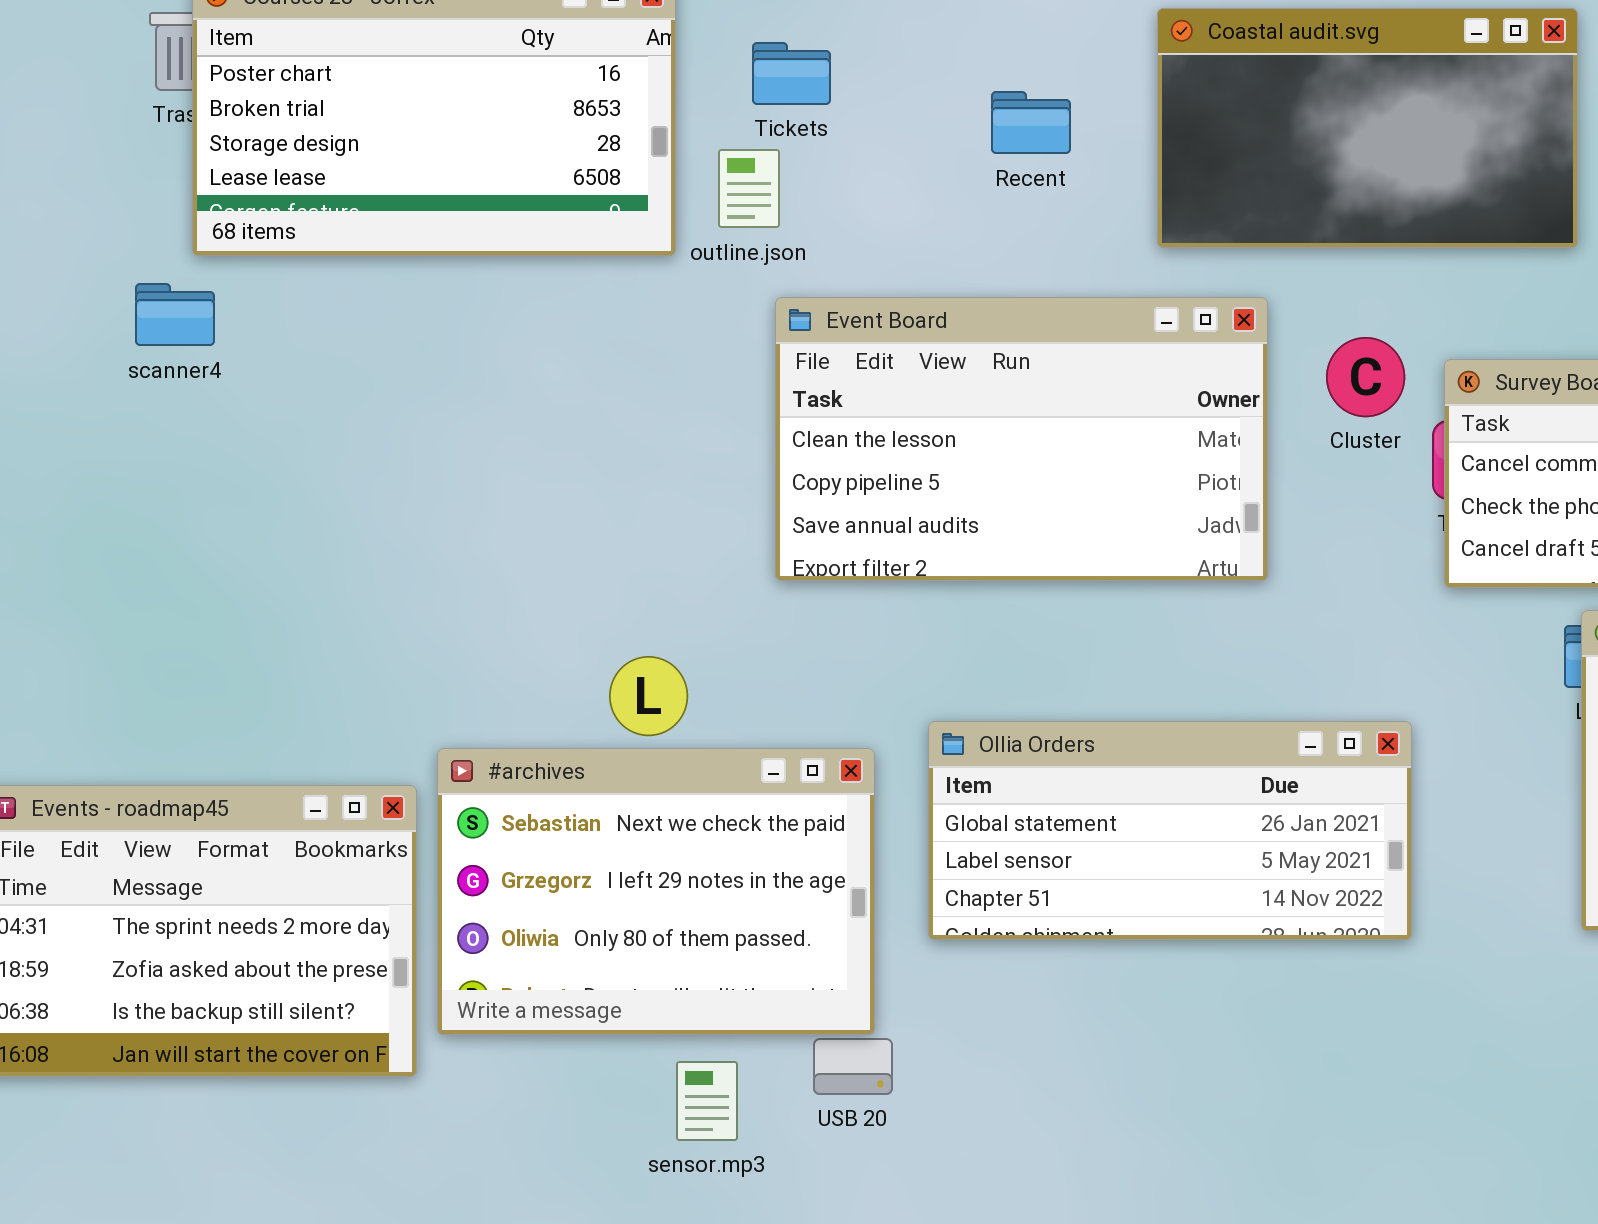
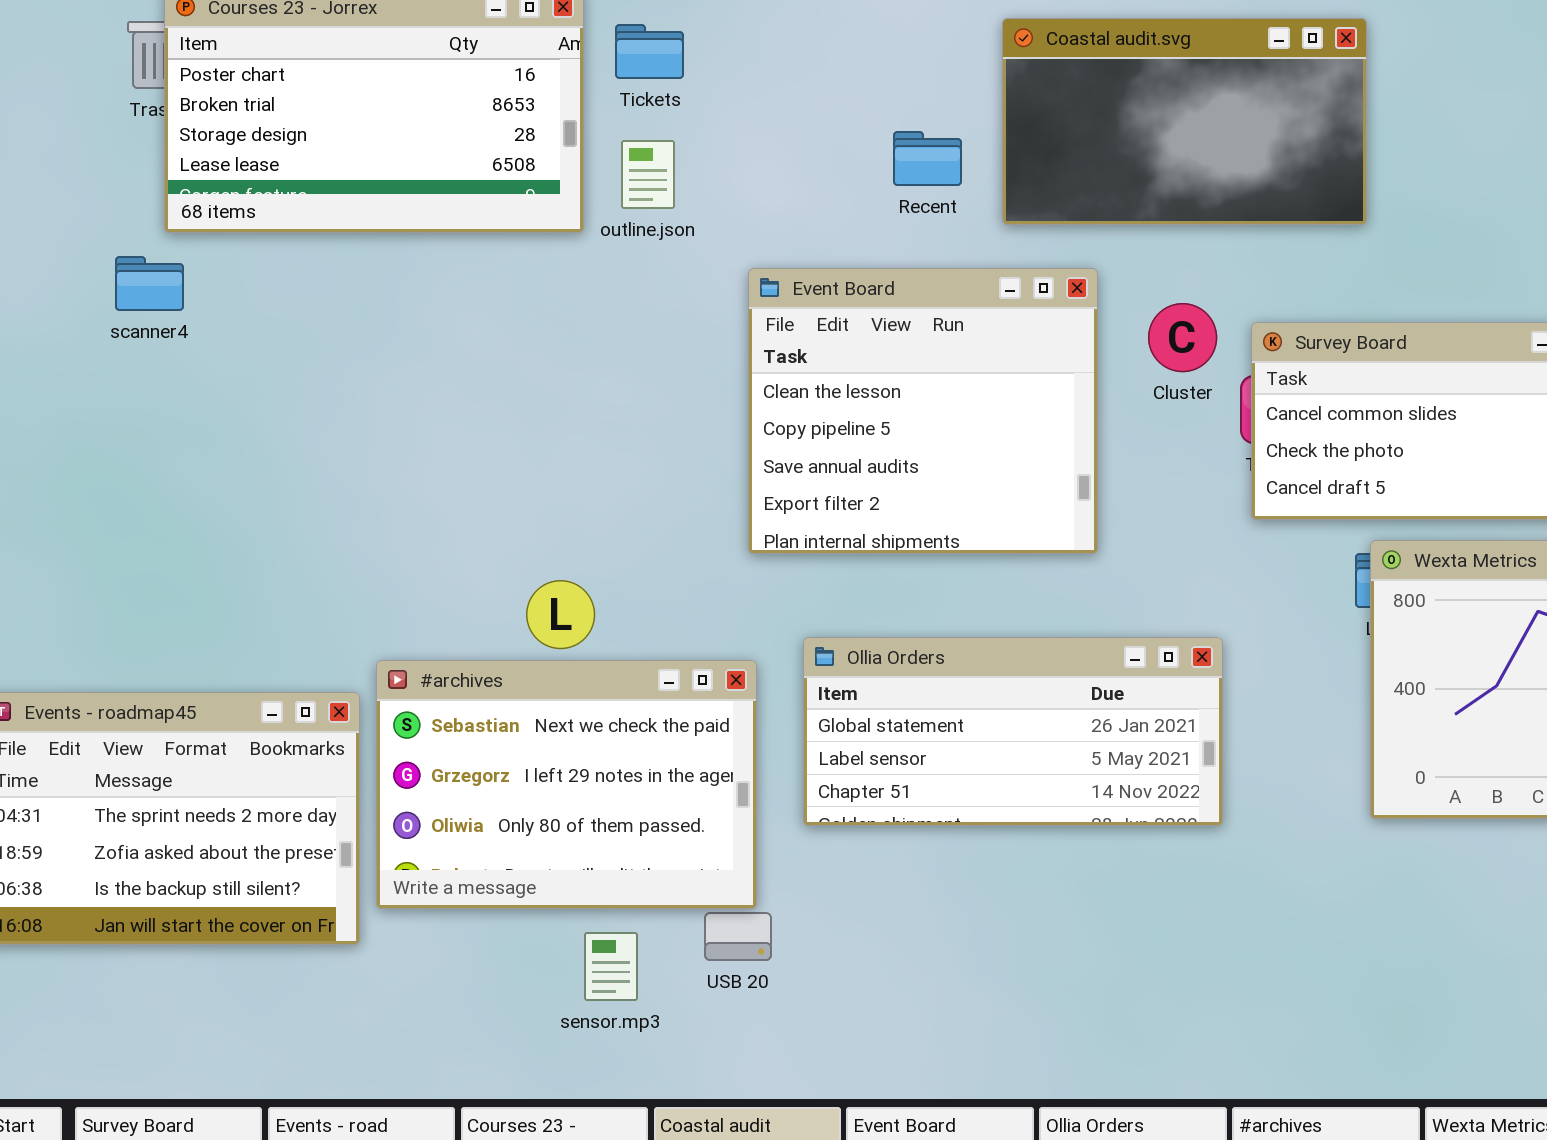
Tickets: [752,42,831,105] -> [615,24,684,79], moved
Recent: [991,91,1071,154] -> [893,131,962,186], moved
Event Board: [775,297,1268,581] -> [748,268,1098,554], resized

